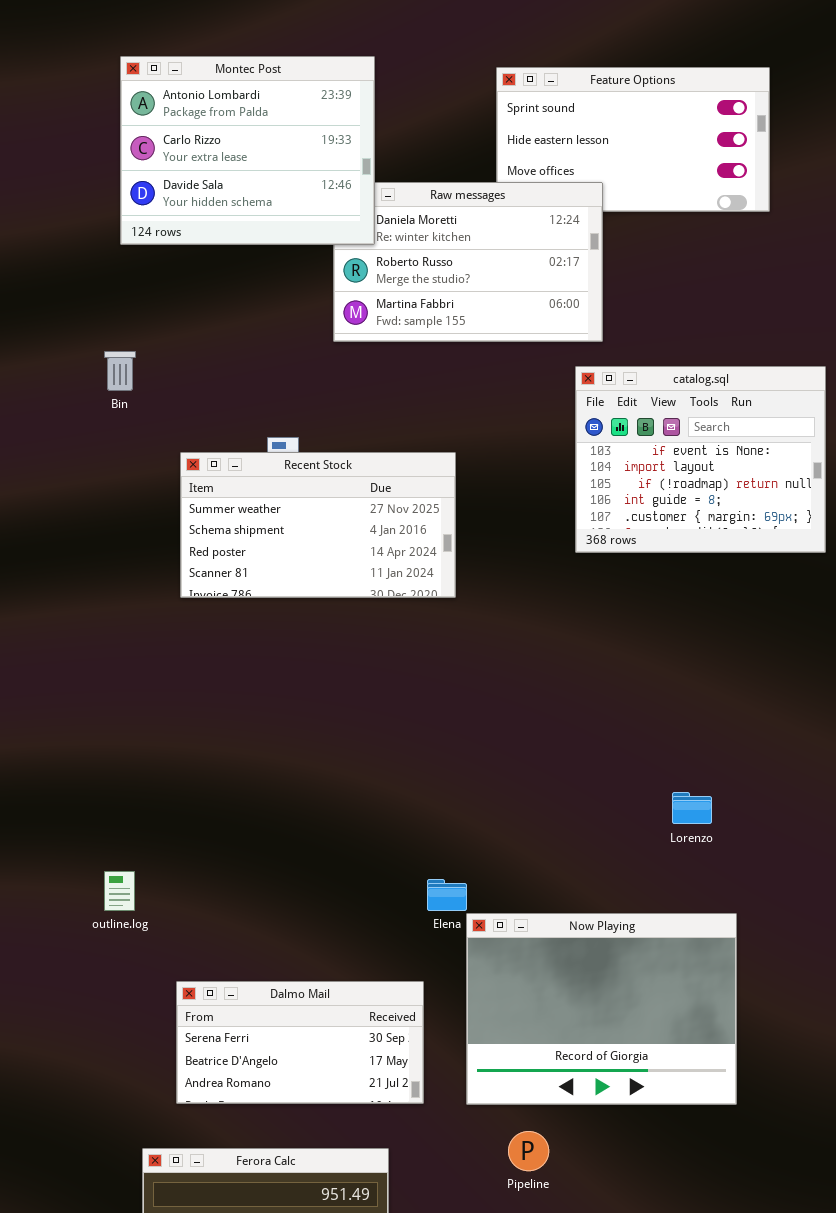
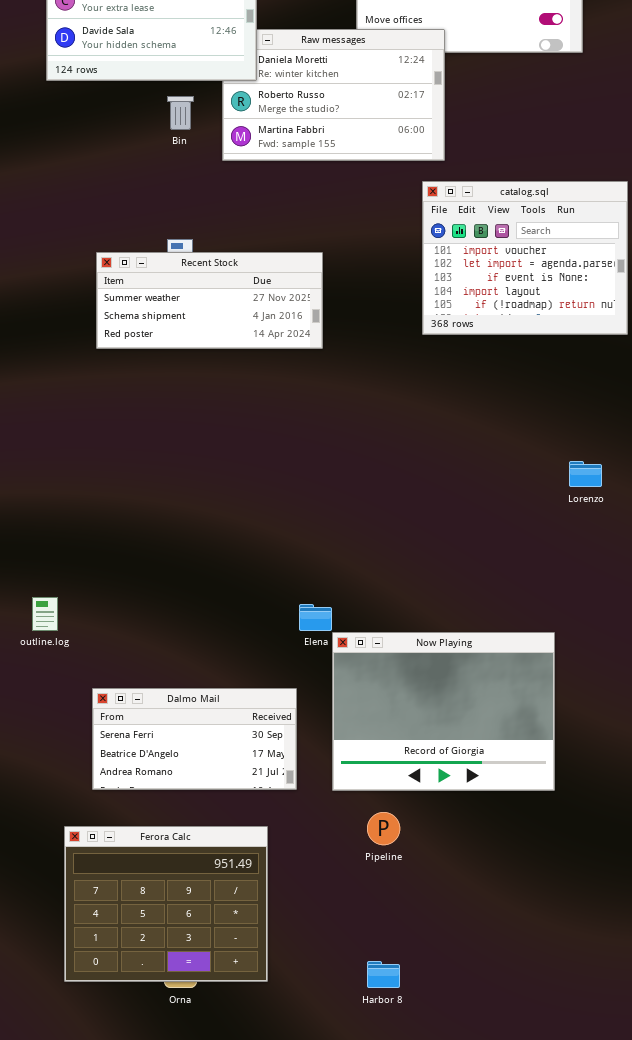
Bin: [104,351,136,391] -> [167,96,194,130], moved
catalog.sql: [575,366,826,553] -> [422,181,628,335], scrolled up 2 rows
Recent Stock: [180,452,456,598] -> [96,252,323,349], resized
Lorenzo: [672,792,712,824] -> [569,461,602,487], moved

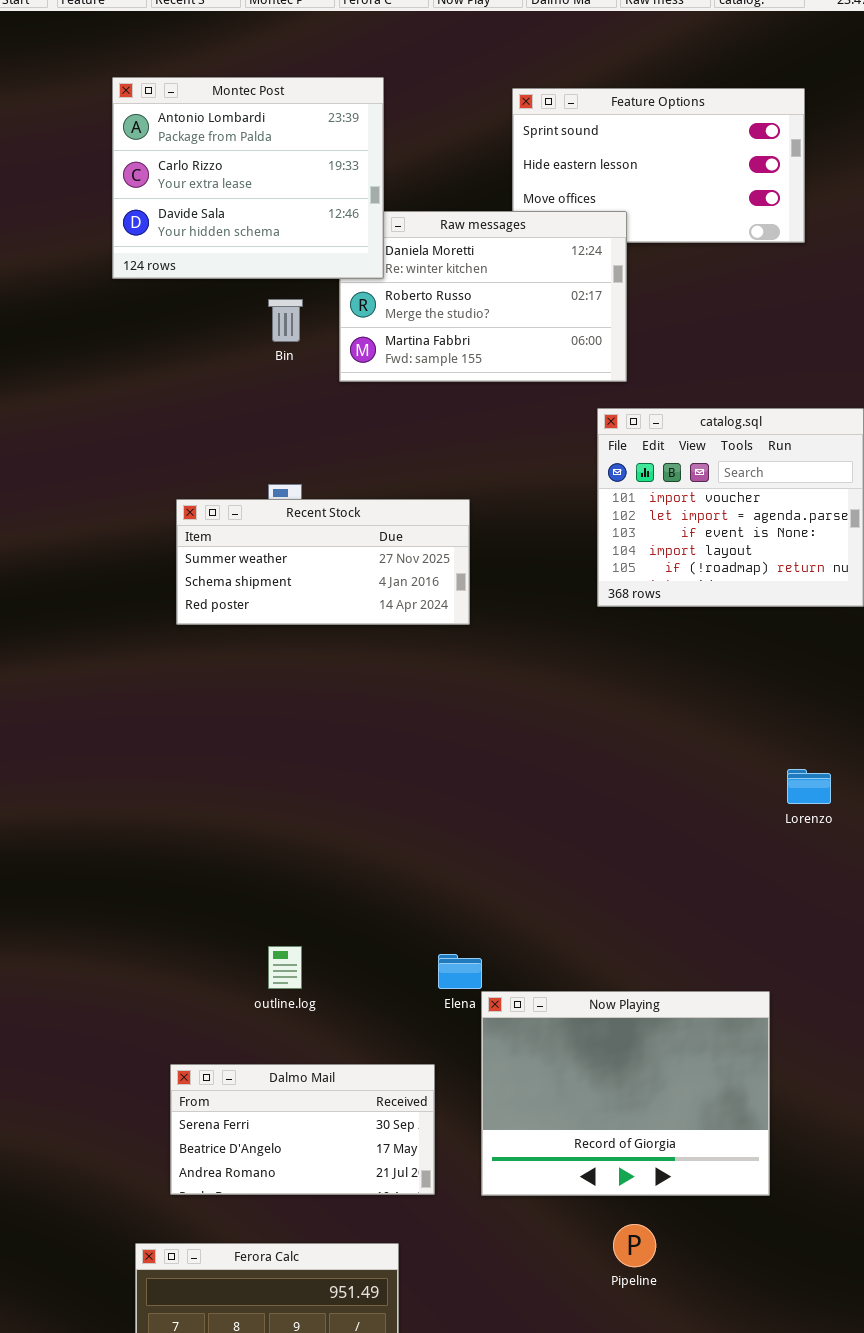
outline.log: [32,597,58,631] -> [268,946,302,989], moved
Pipeline: [367,812,400,845] -> [613,1224,656,1267], moved

